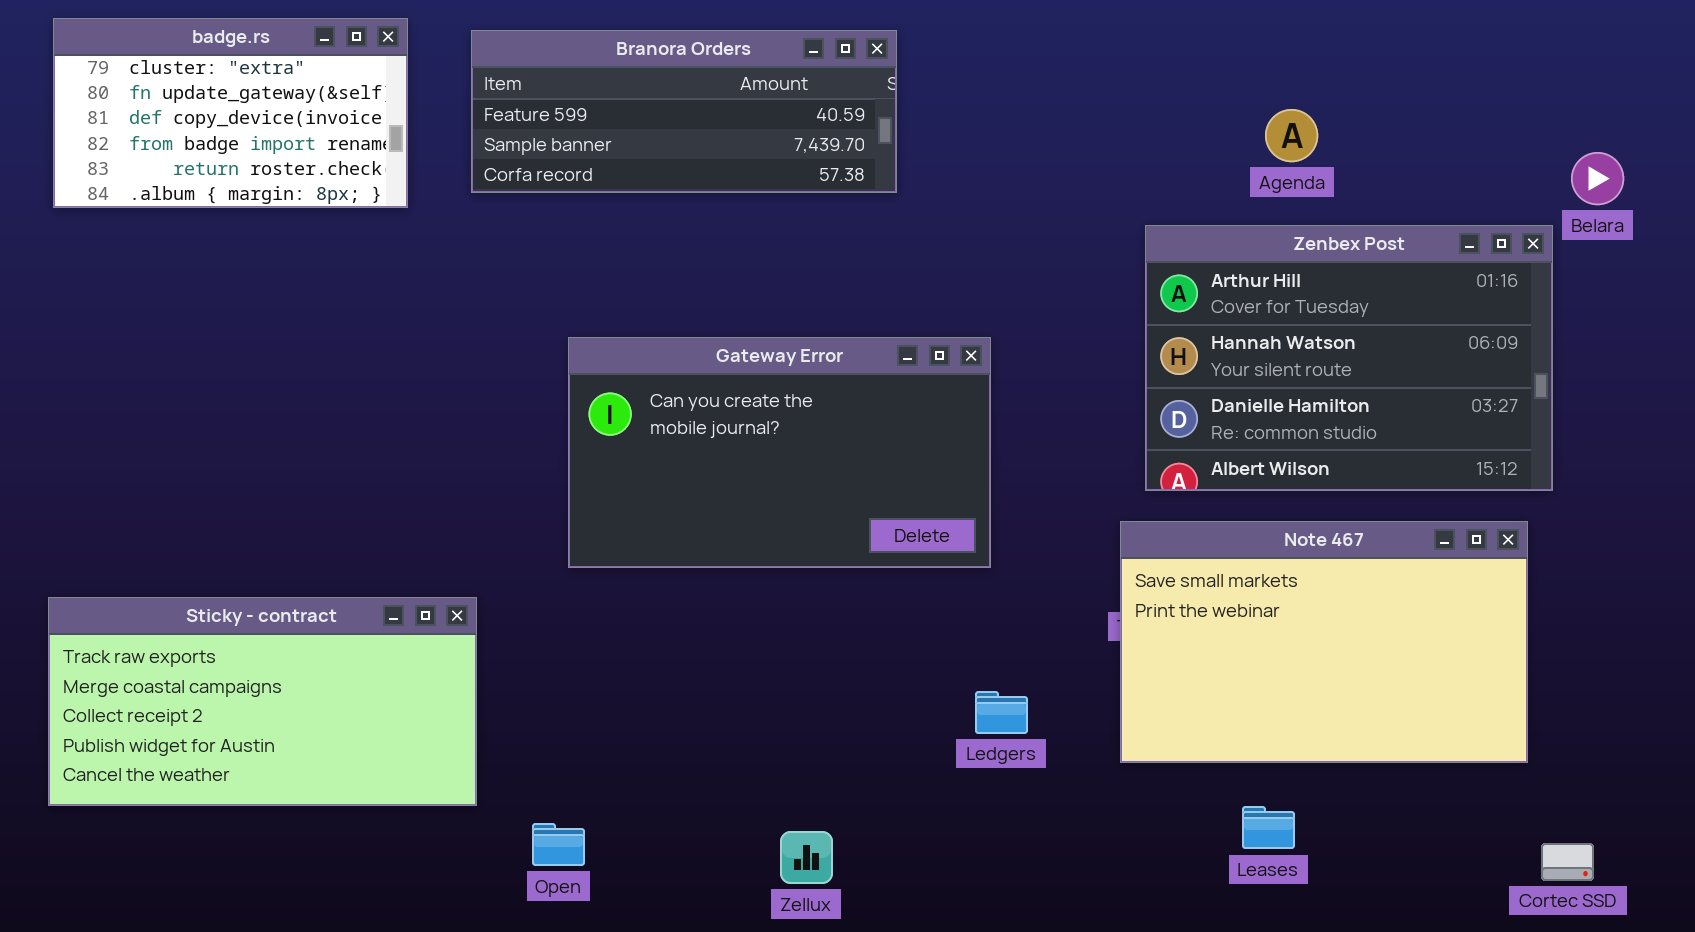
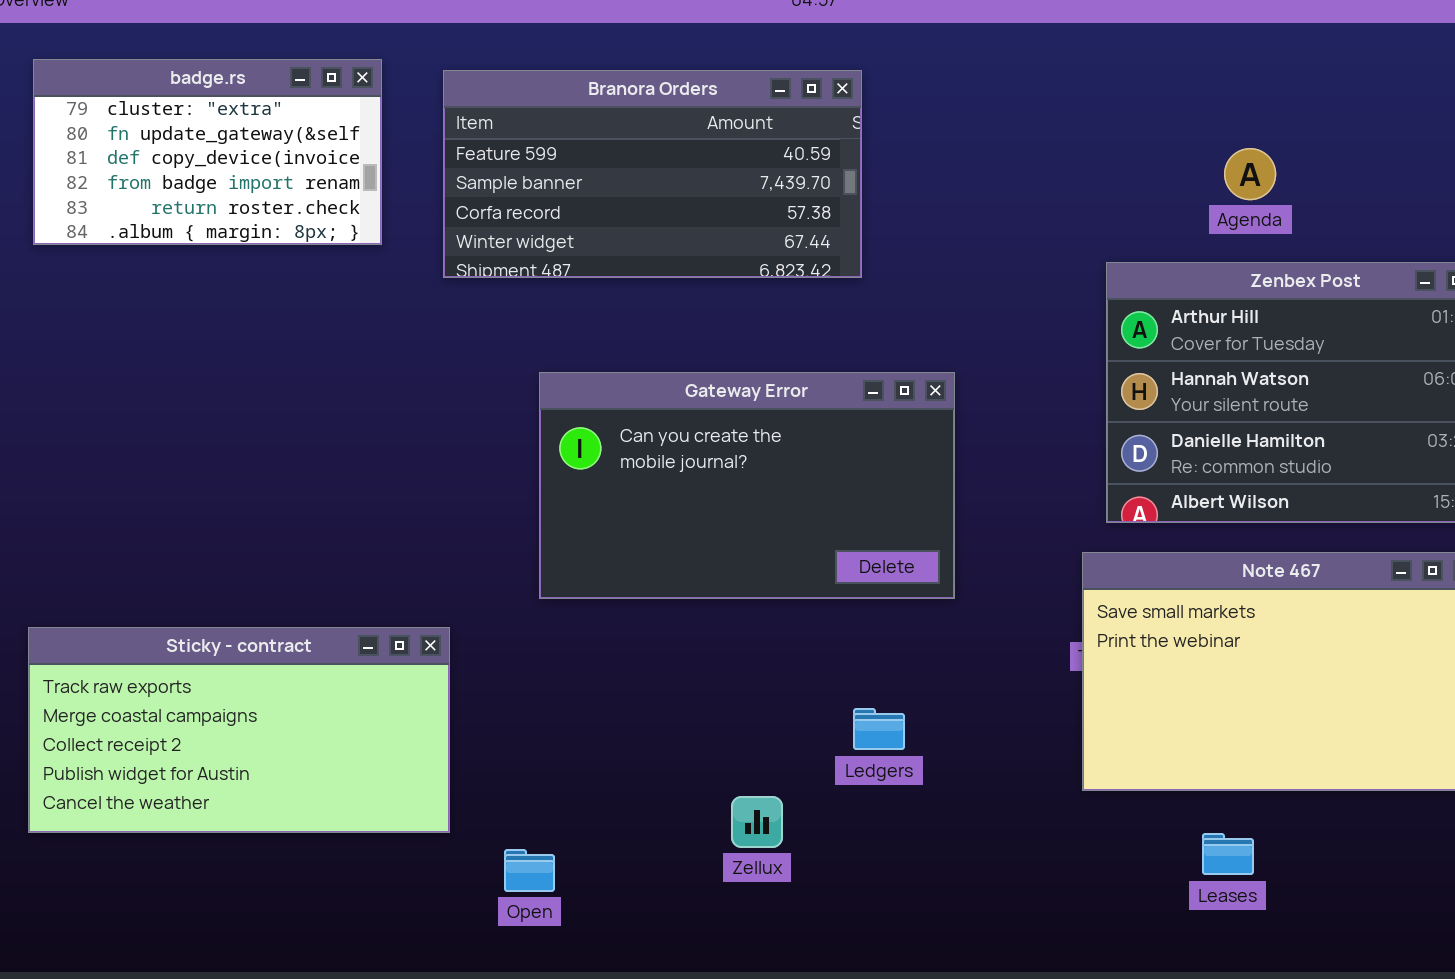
Branora Orders: [471,30,897,193] -> [443,70,862,278], resized
Ledgers: [975,691,1028,734] -> [853,708,905,750], moved
Zellux: [780,831,833,884] -> [731,796,783,848], moved

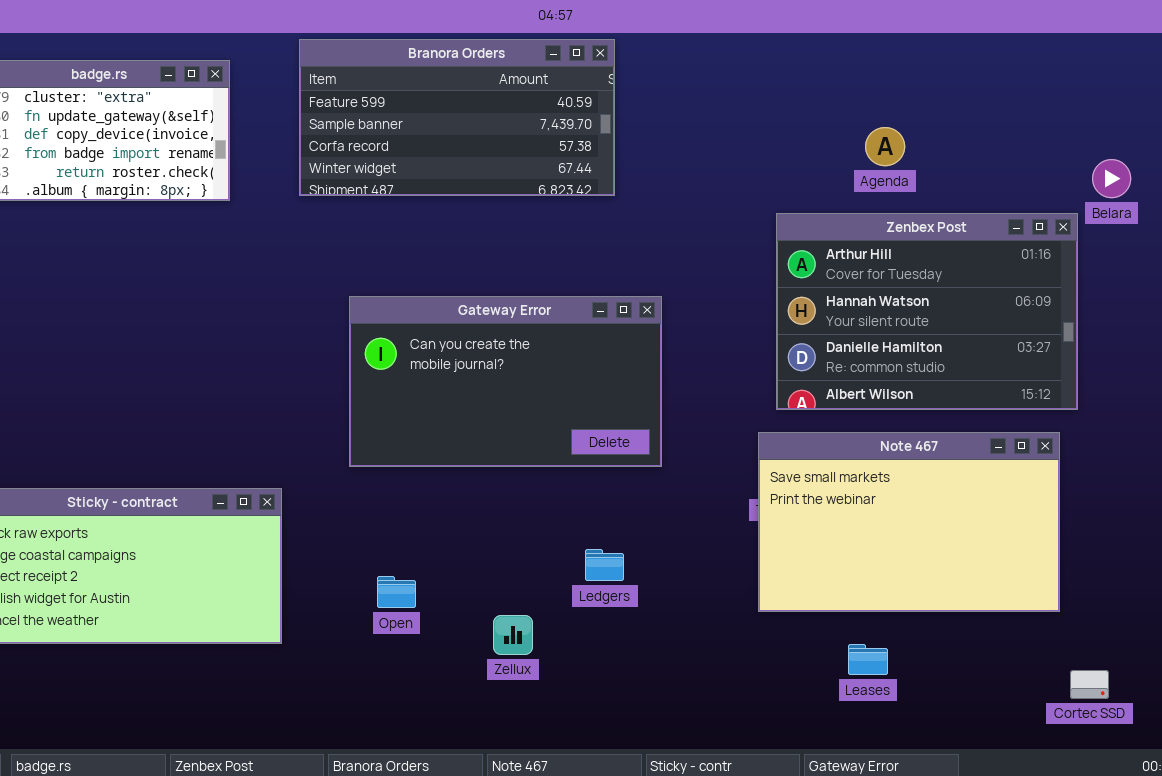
Branora Orders: [443,70,862,278] -> [299,39,615,196], moved
Open: [504,849,555,892] -> [377,576,416,608], moved

